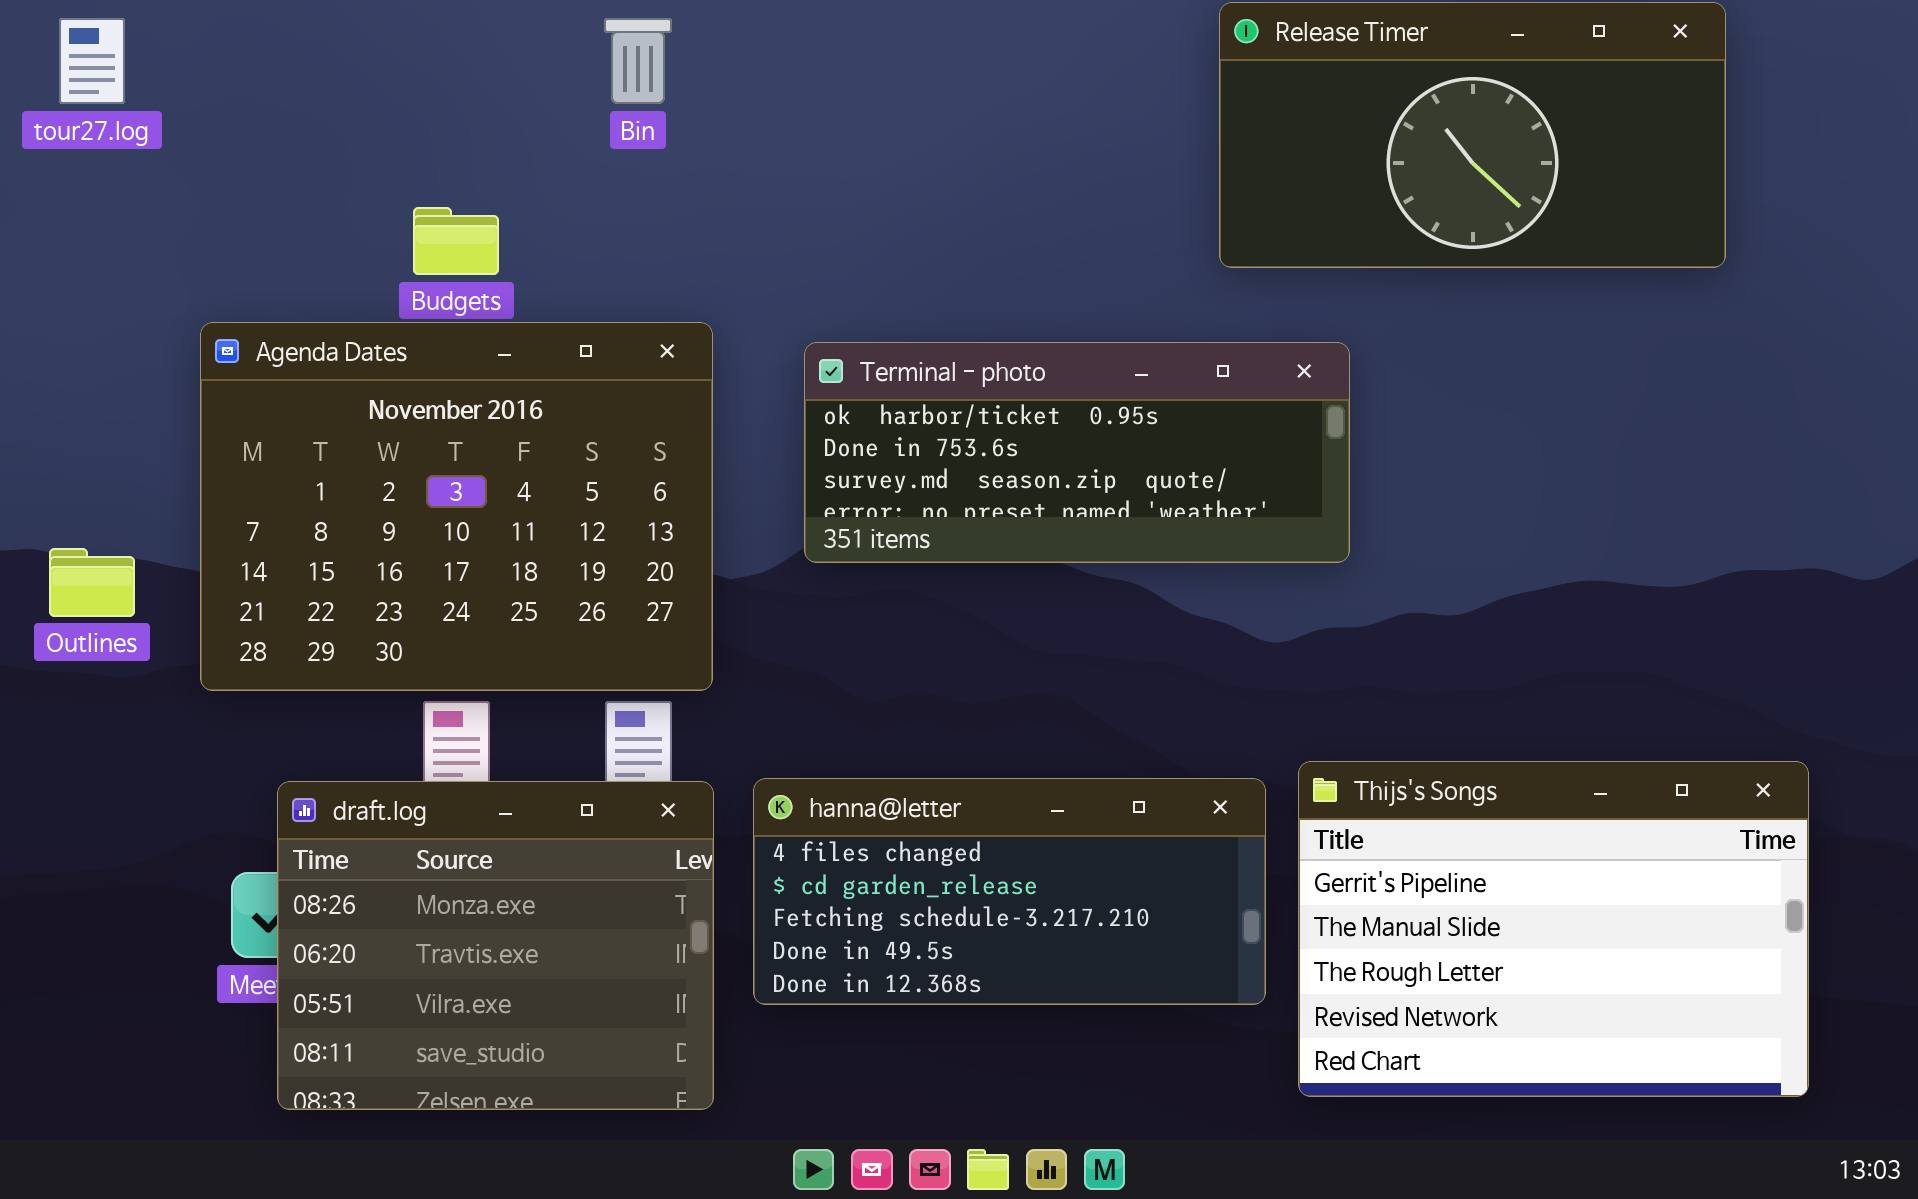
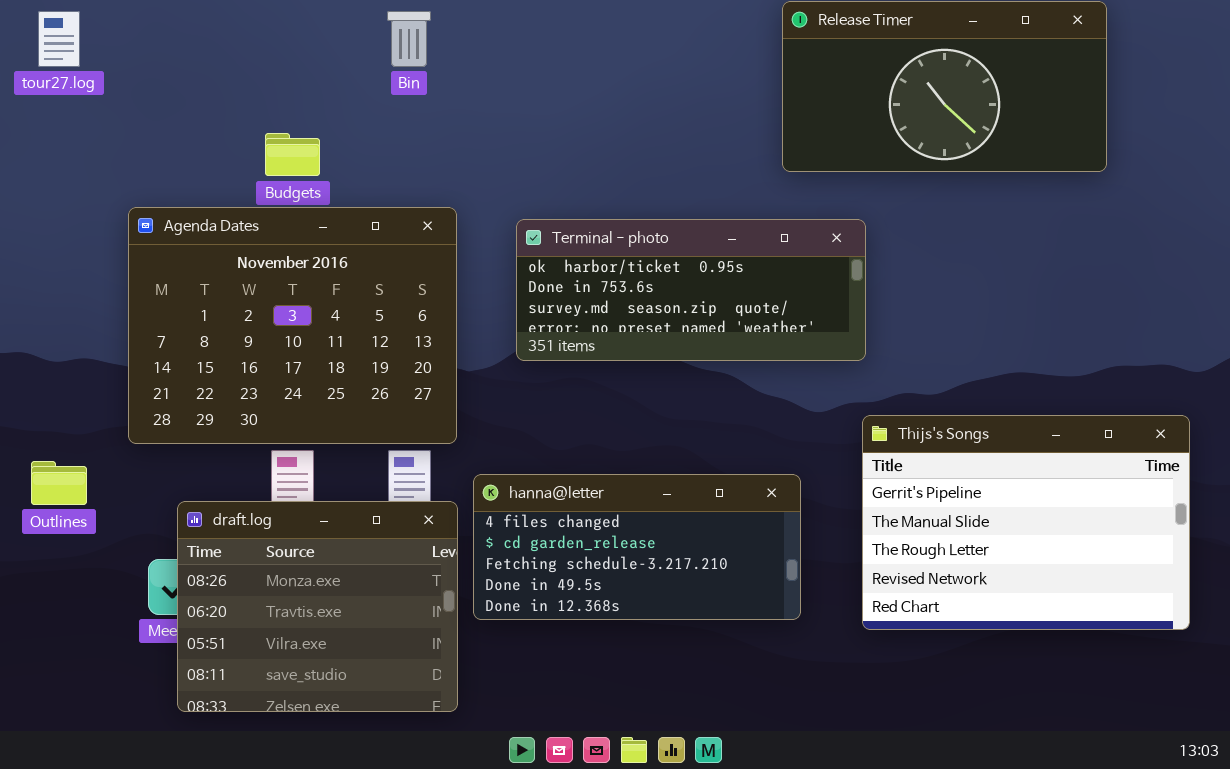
Outlines: [49,548,135,617] -> [31,461,87,505], moved
Thijs's Songs: [1298,761,1809,1097] -> [862,415,1190,630], moved
hanna@letter: [753,778,1266,1005] -> [473,474,801,620], moved

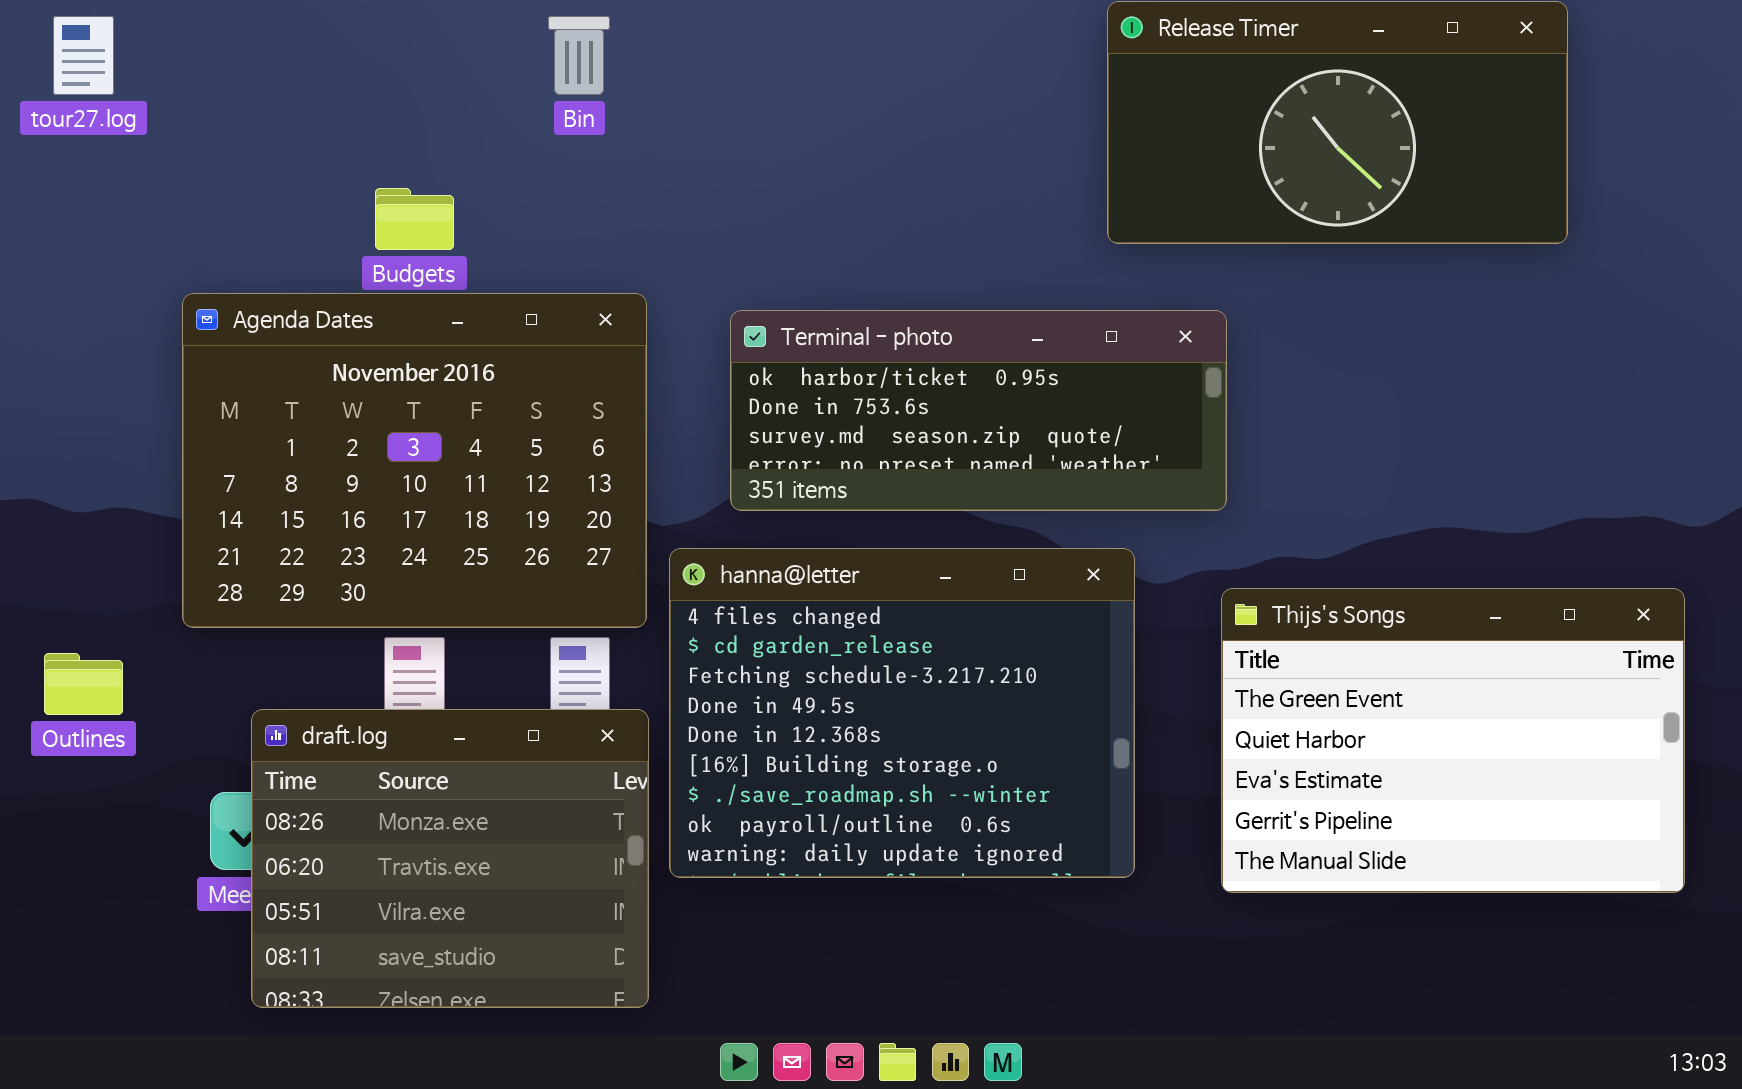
Thijs's Songs: [862,415,1190,630] -> [1221,588,1685,893], scrolled up 3 rows
hanna@letter: [473,474,801,620] -> [669,548,1135,878], resized

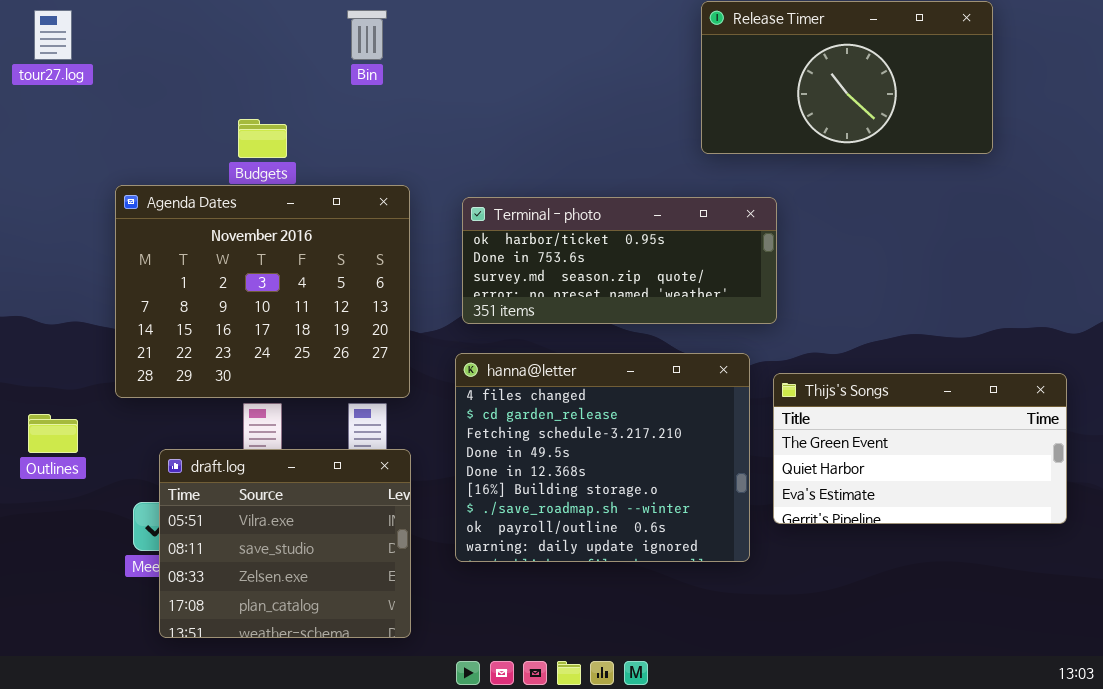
hanna@letter: [669,548,1135,878] -> [455,353,750,562], moved
Thijs's Songs: [1221,588,1685,893] -> [773,373,1067,524], resized
draft.log: [251,709,649,1008] -> [159,449,411,638], scrolled down 2 rows

